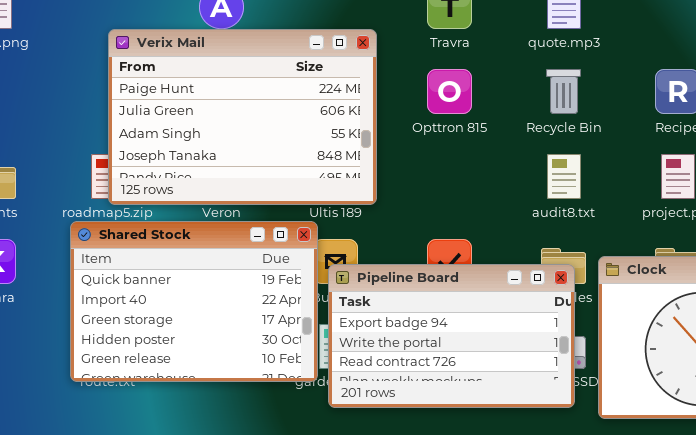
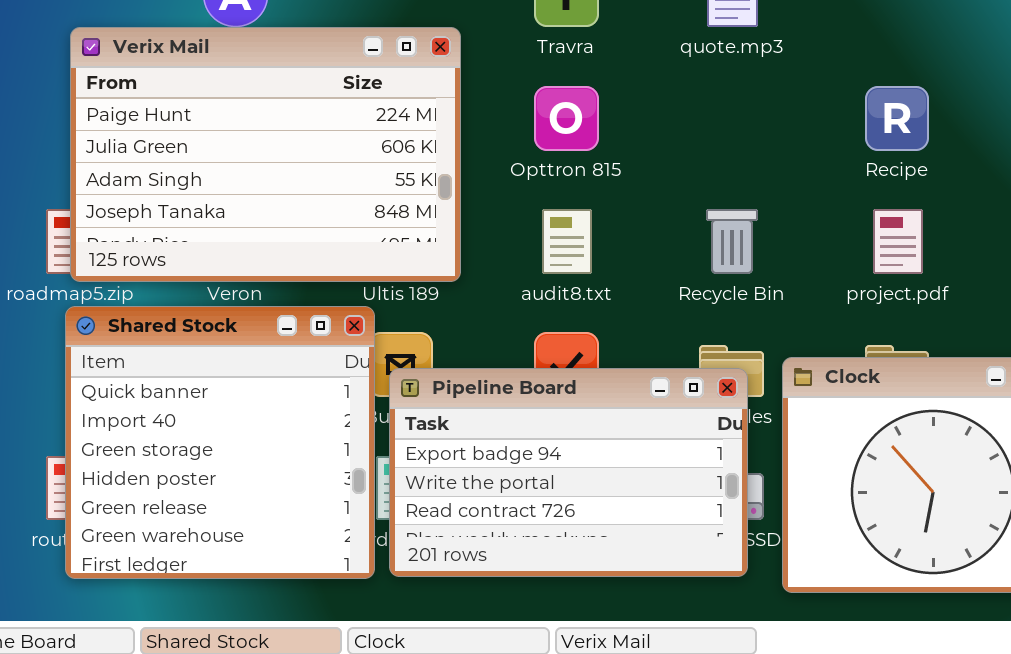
Recycle Bin: [546,69,581,114] -> [706,209,758,274], moved
audit8.txt: [547,154,581,199] -> [542,209,592,274], moved
Shared Stock: [70,221,318,382] -> [65,306,375,579], resized

